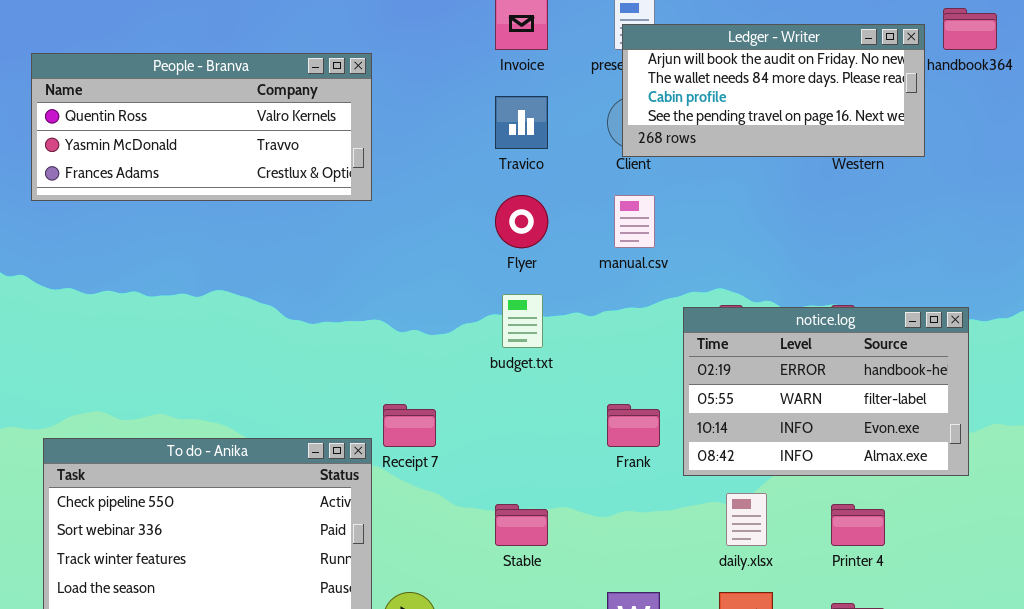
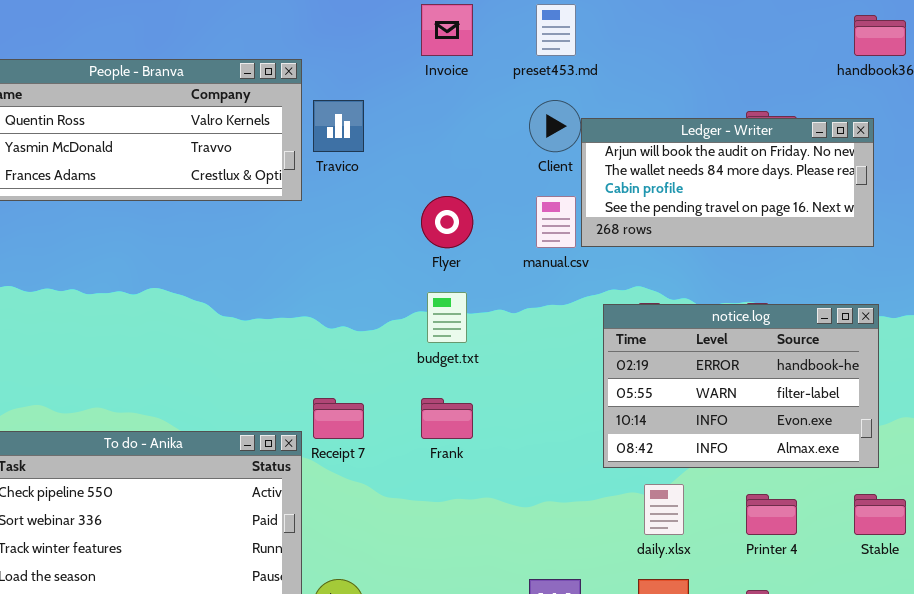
Ledger - Writer: [622,24,925,157] -> [581,118,874,247], moved
Travico: [495,96,548,149] -> [313,100,364,152], moved
Frank: [607,404,660,447] -> [421,398,473,439], moved
Stable: [495,504,548,546] -> [854,494,906,535], moved

